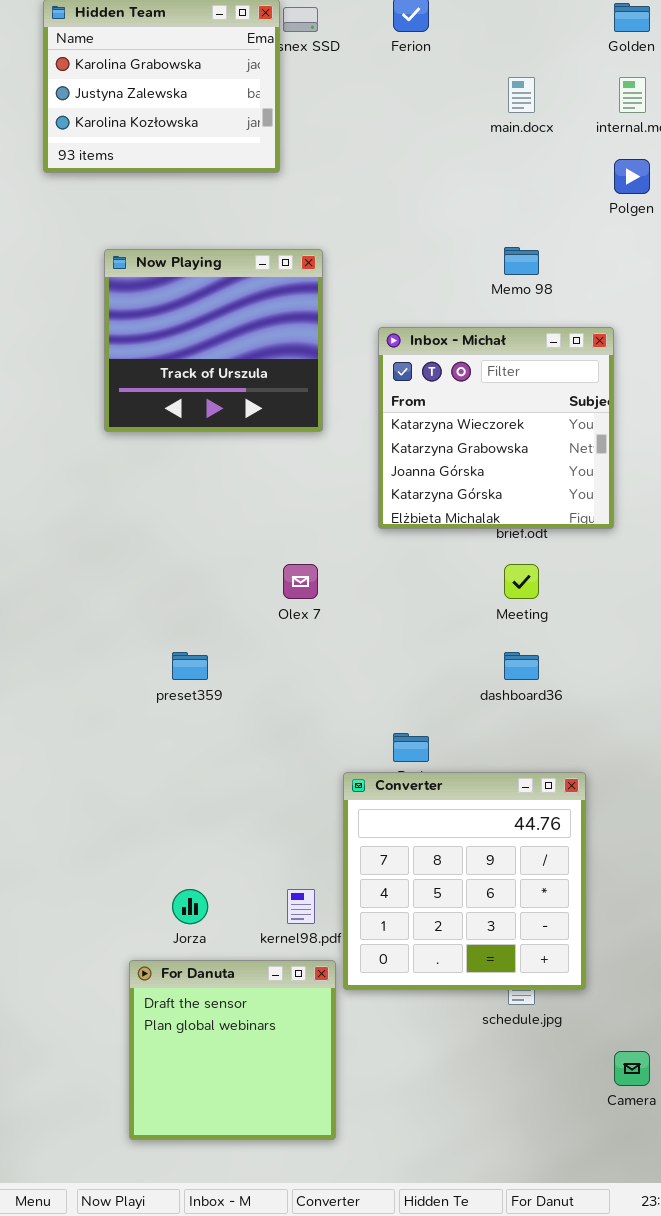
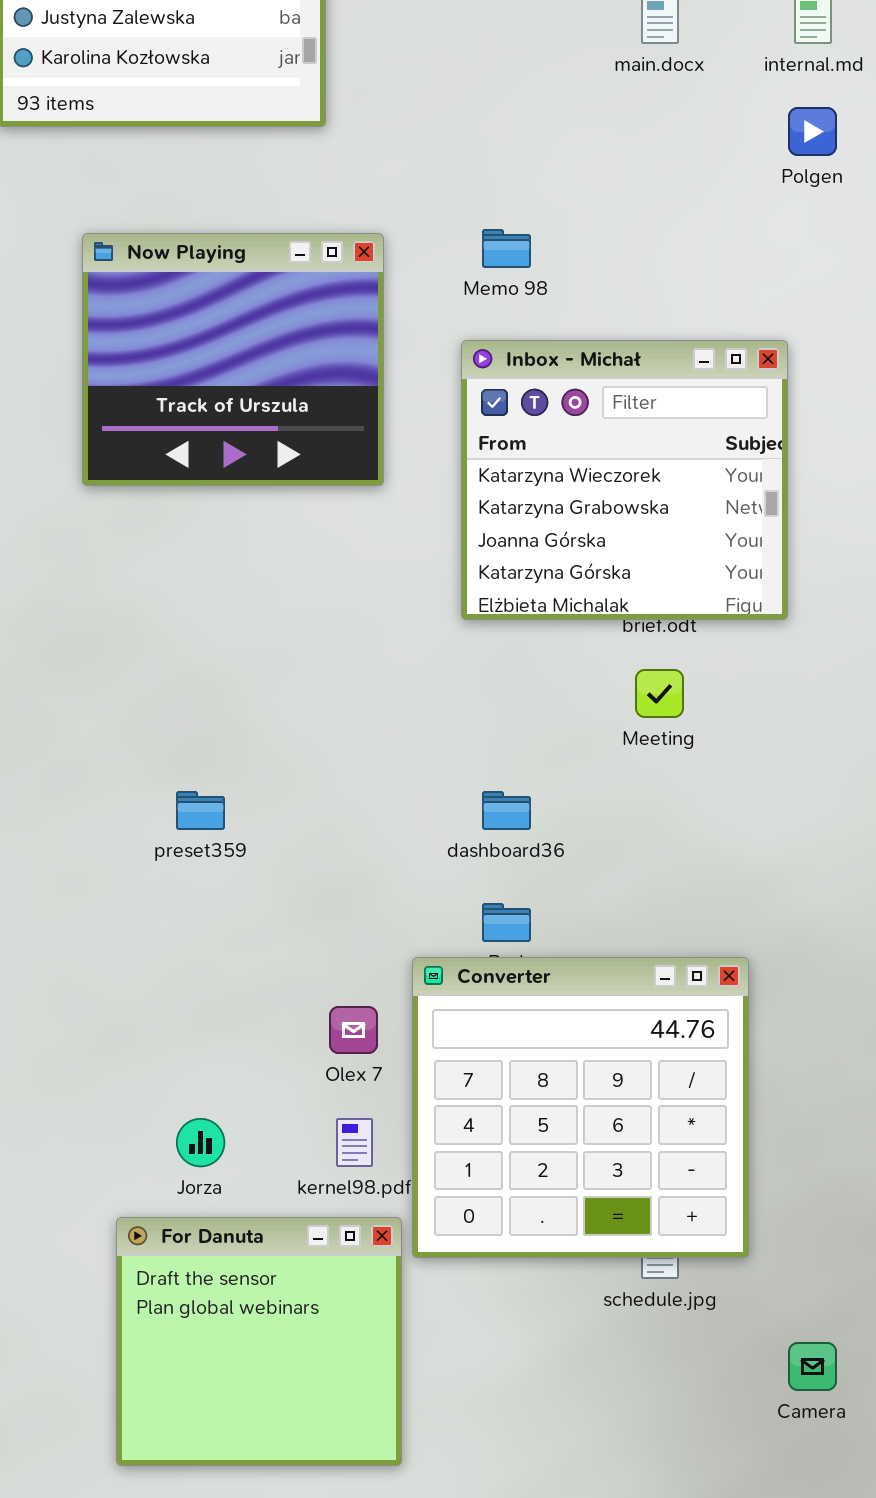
Memo 98: [504,247,539,275] -> [482,229,531,268], moved
Olex 7: [283,564,318,599] -> [329,1006,378,1054], moved
dashboard36: [504,652,539,680] -> [482,791,531,830], moved

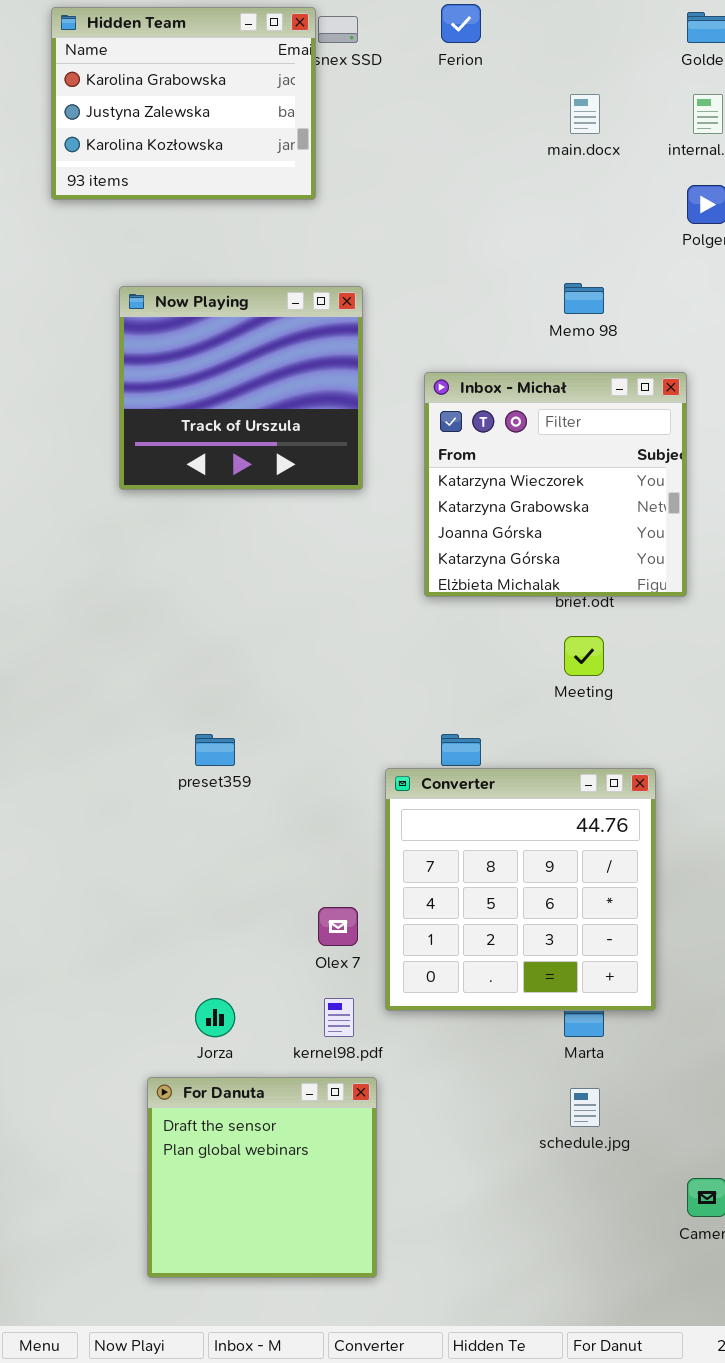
Memo 98: [482,229,531,268] -> [564,283,604,314], moved
Converter: [412,957,749,1258] -> [385,768,656,1011], moved

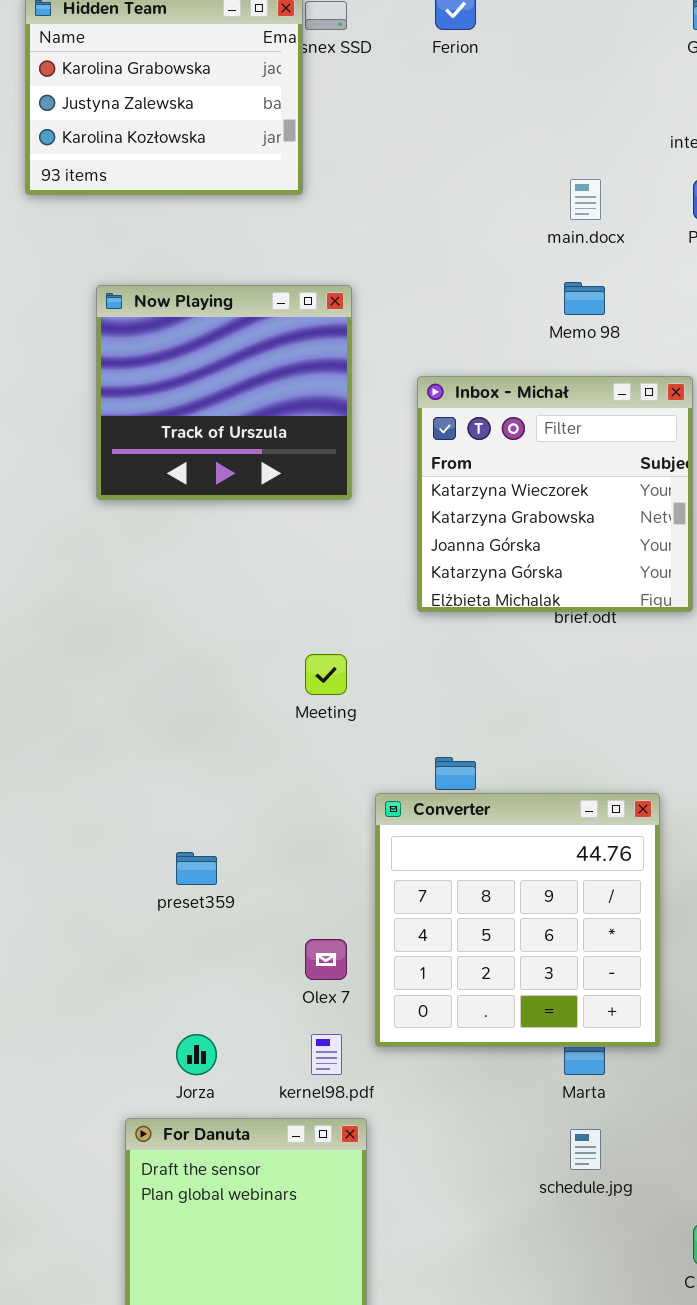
main.docx: [570,94,600,134] -> [570,179,601,220], moved
Meeting: [564,636,604,676] -> [305,654,347,695], moved
preset359: [195,734,235,766] -> [176,852,217,885], moved

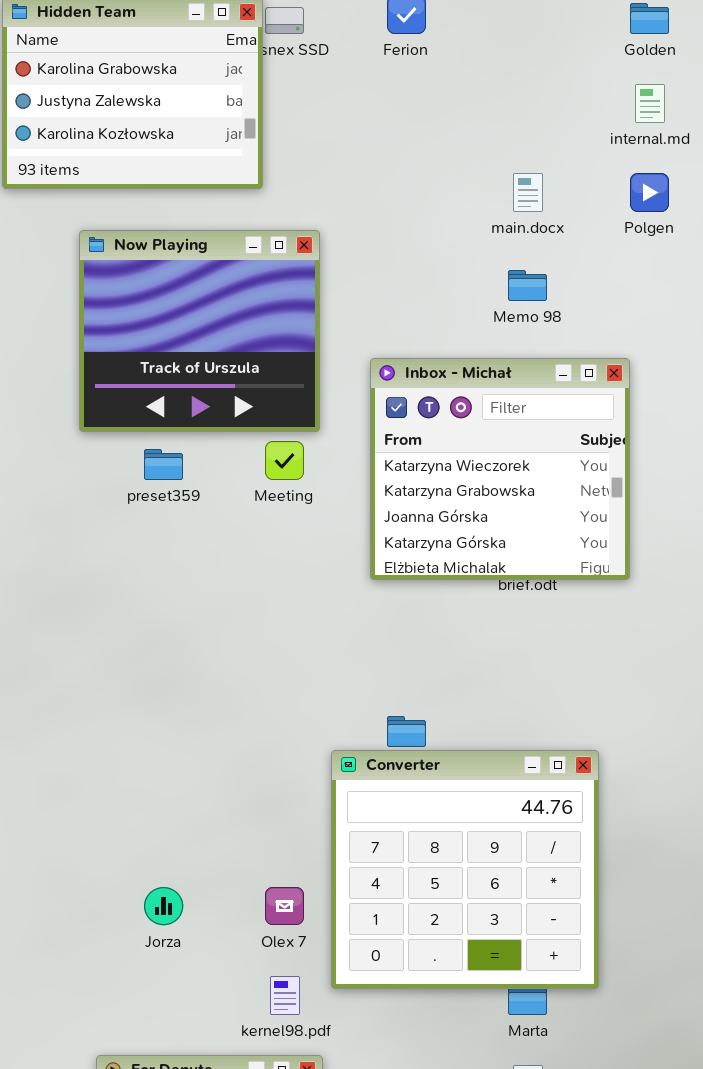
Now Playing: [96,285,352,500] -> [79,230,320,432], moved
Meeting: [305,654,347,695] -> [265,441,304,480], moved
preset359: [176,852,217,885] -> [144,449,183,480], moved
Jorza: [176,1034,217,1075] -> [144,887,183,925], moved

